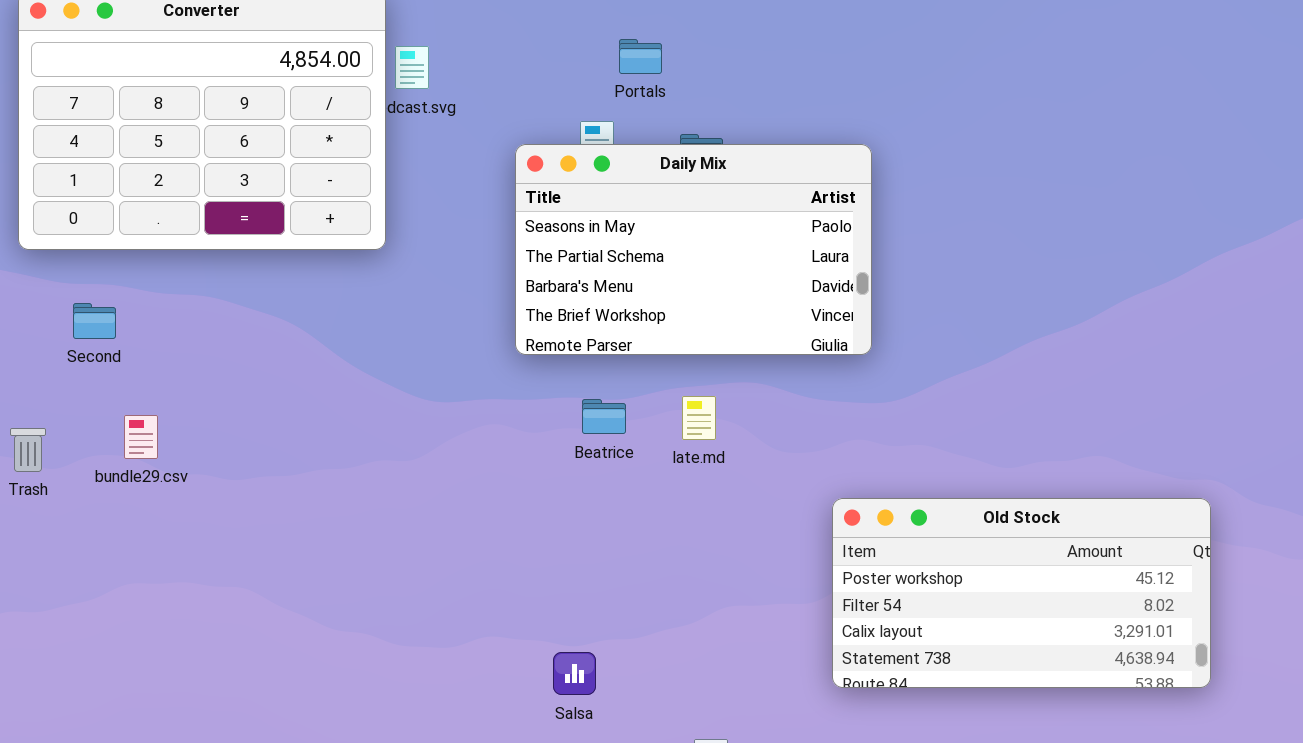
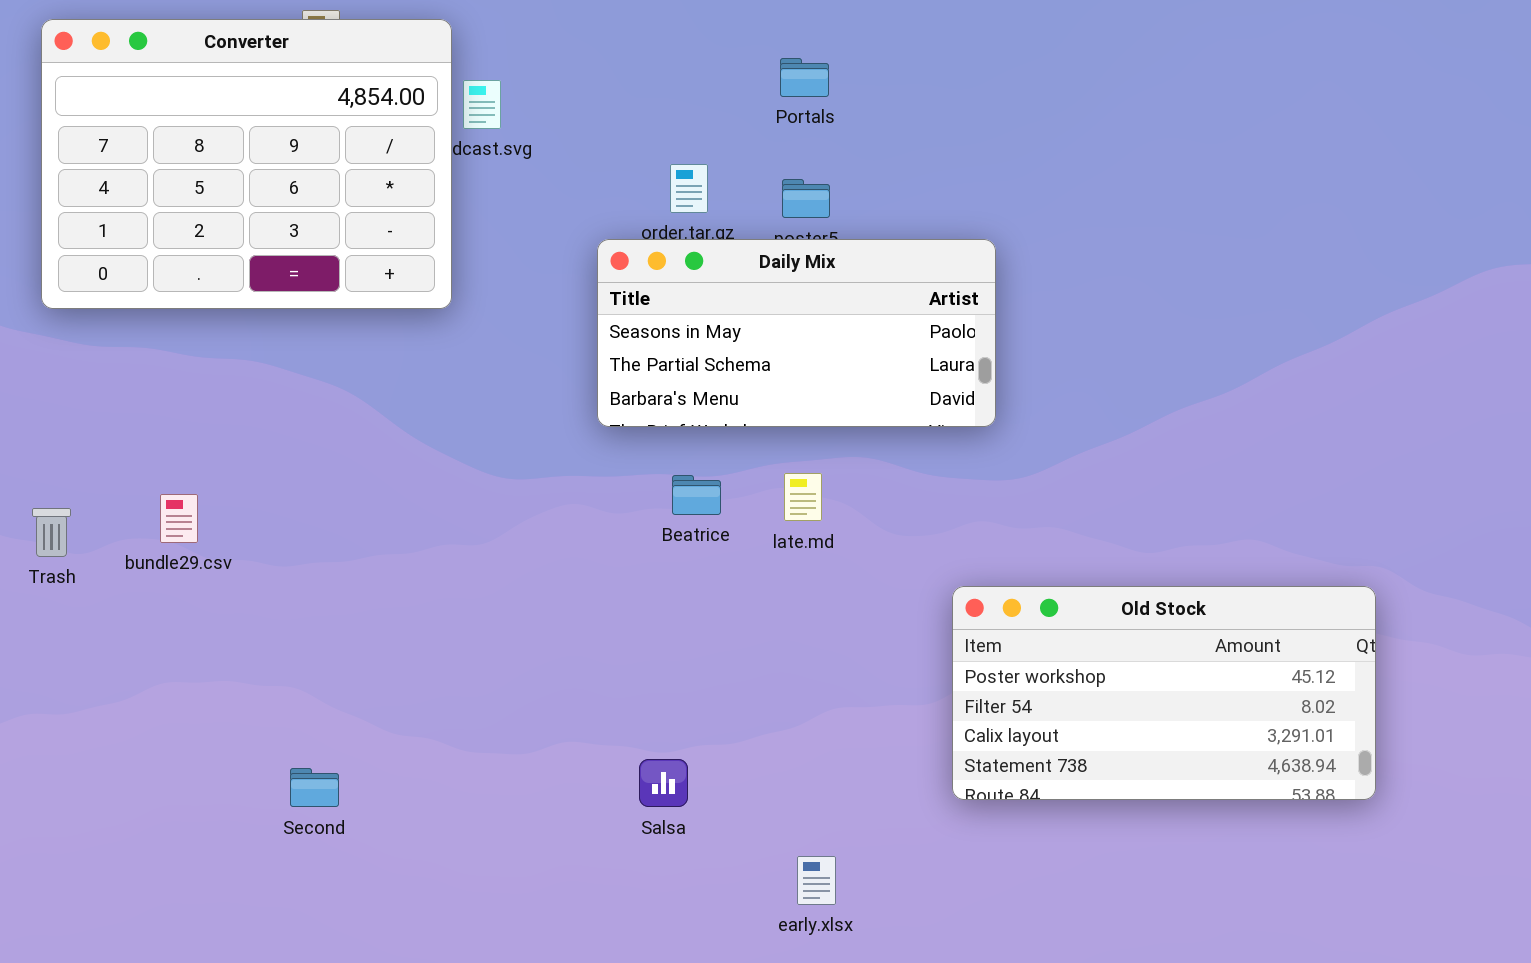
Portals: [619,39,662,74] -> [780,58,829,97], moved
Daily Mix: [515,144,872,355] -> [597,239,996,427], resized
Second: [73,303,116,339] -> [290,768,339,807], moved

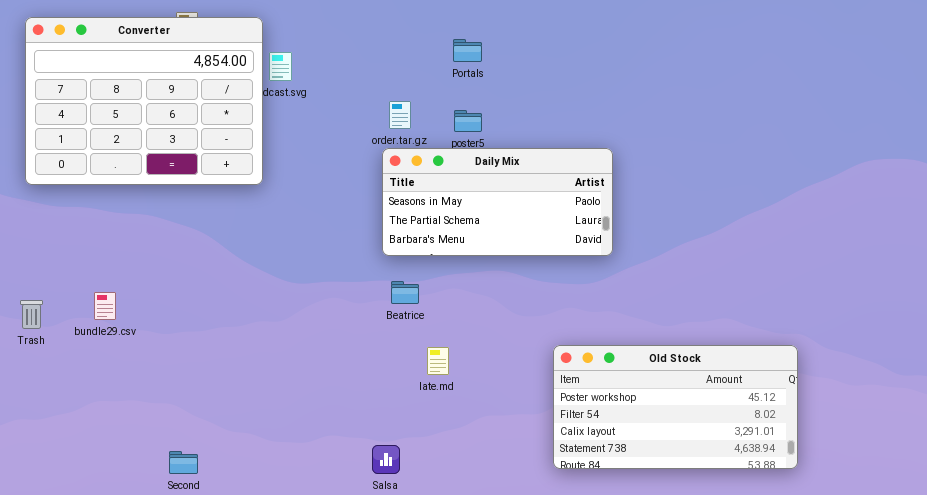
Daily Mix: [597,239,996,427] -> [382,148,613,256], moved
late.md: [784,473,822,521] -> [427,347,449,375], moved

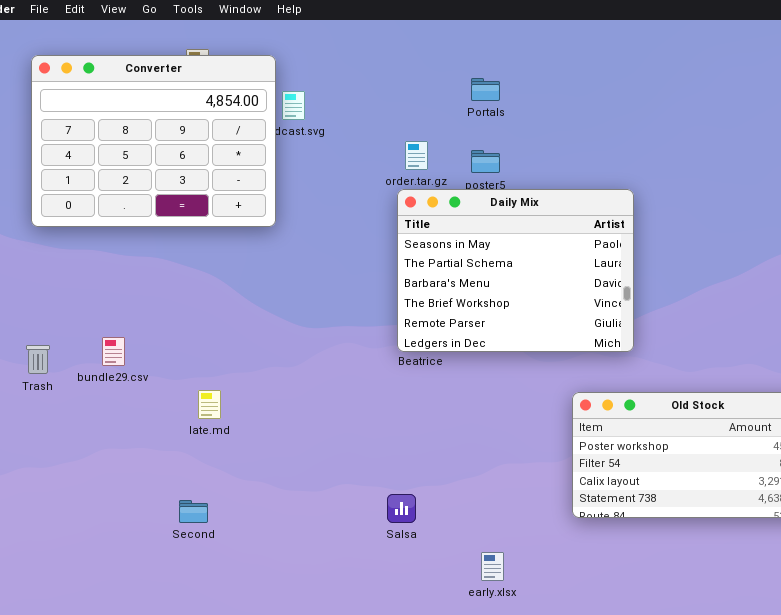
Daily Mix: [382,148,613,256] -> [397,189,634,352], resized
late.md: [427,347,449,375] -> [198,390,221,419], moved

